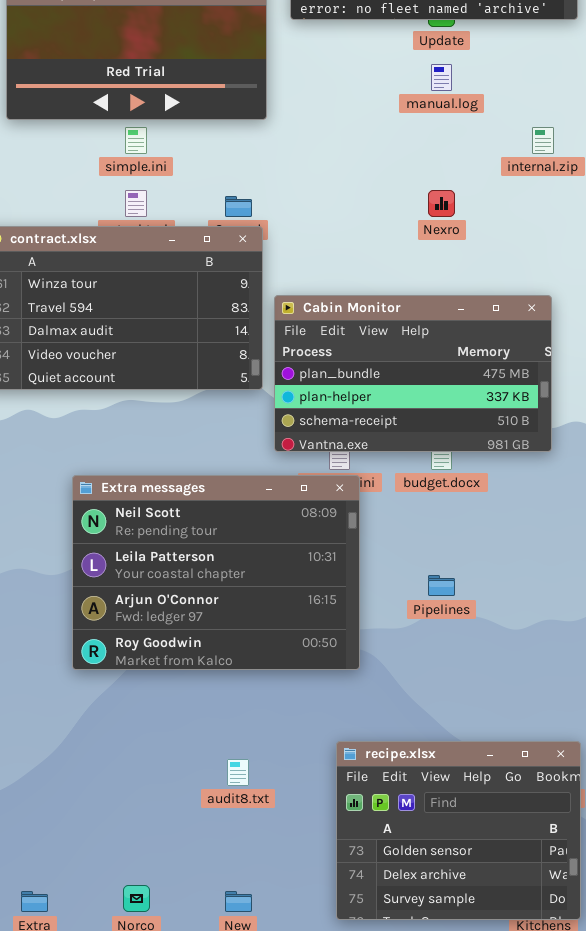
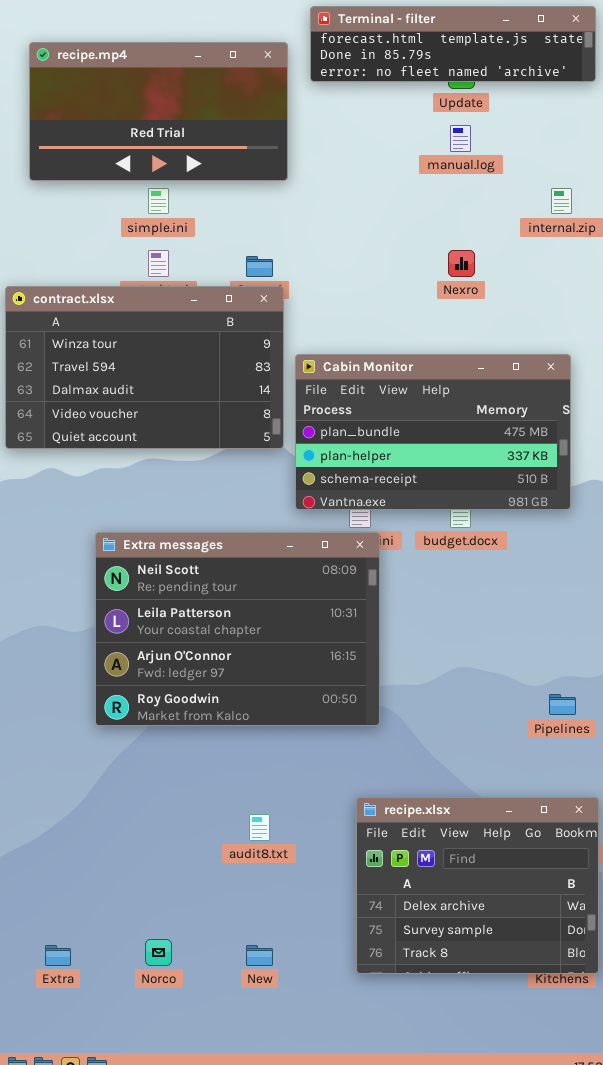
Pipelines: [428,575,455,596] -> [549,694,576,715], moved
recipe.xlsx: [336,741,581,920] -> [356,797,599,974], scrolled down 1 row

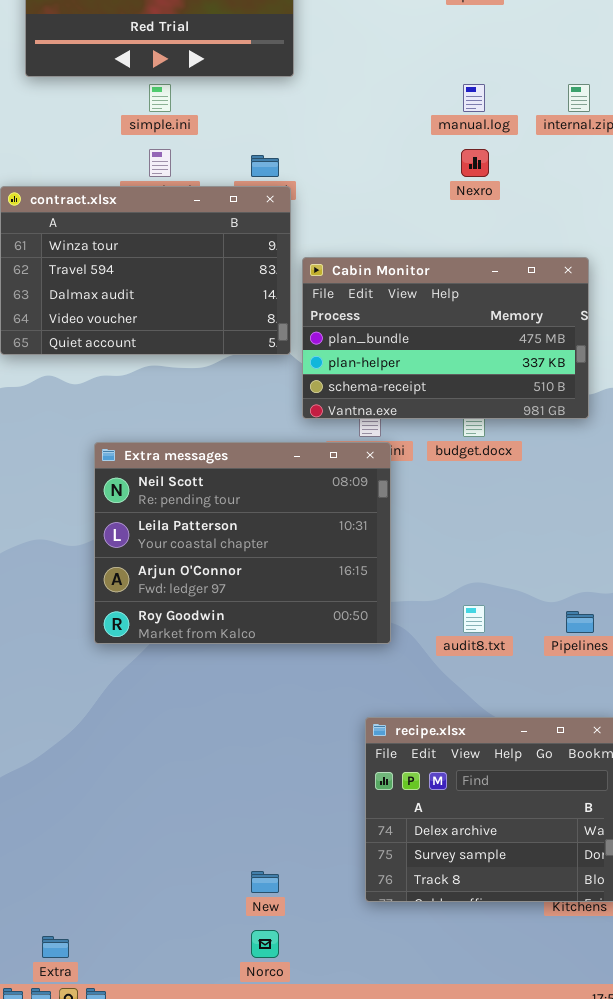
manual.log: [450,125,471,152] -> [463,84,485,112], moved
audit8.txt: [249,814,270,841] -> [463,605,485,633], moved
Norco: [145,939,172,966] -> [251,930,279,958], moved
Extra: [45,945,71,966] -> [42,936,69,958], moved

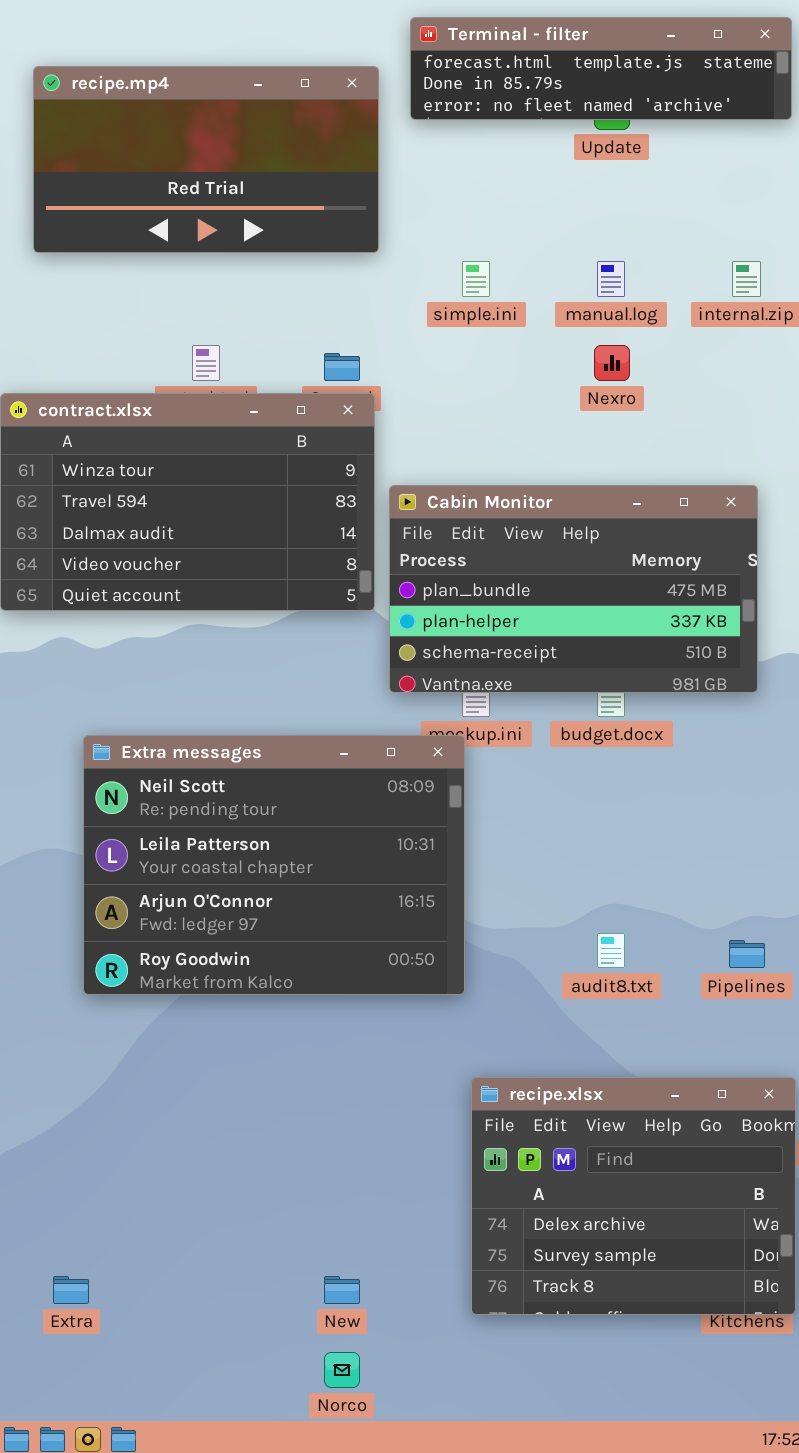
simple.ini: [149,84,171,112] -> [462,261,490,297], moved
Extra messages: [94,442,391,644] -> [83,735,465,995], moved
Extra: [42,936,69,958] -> [53,1276,89,1304], moved

